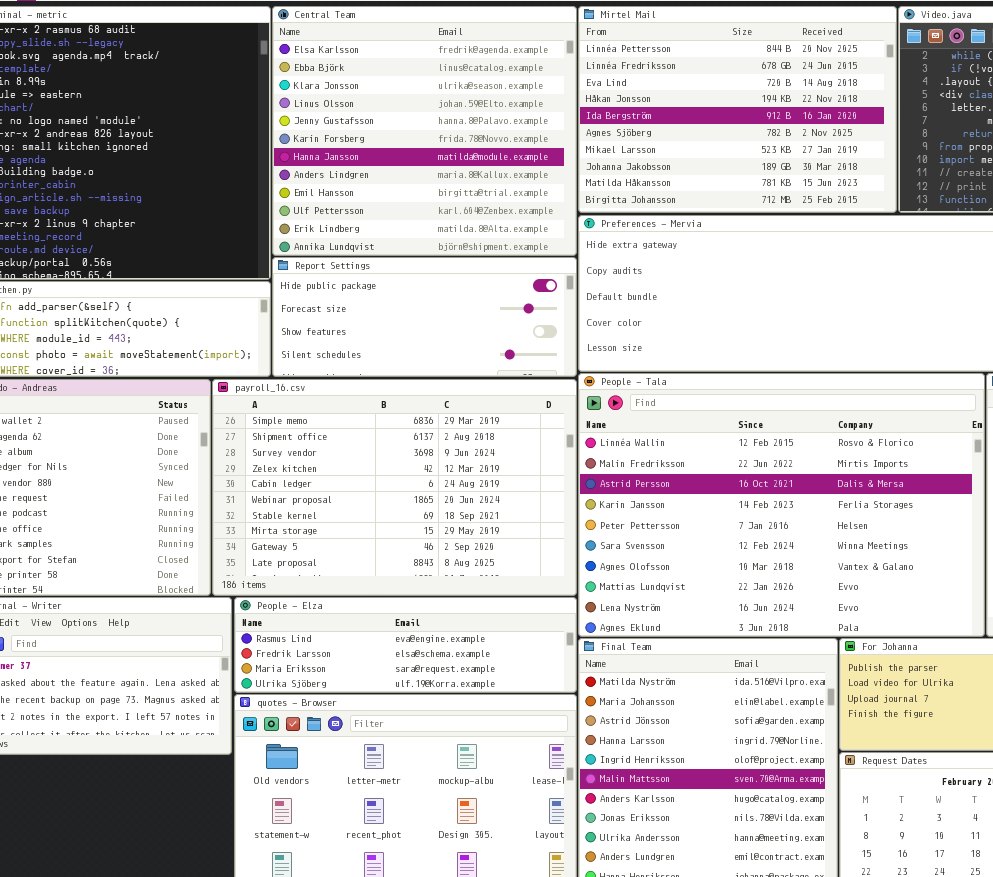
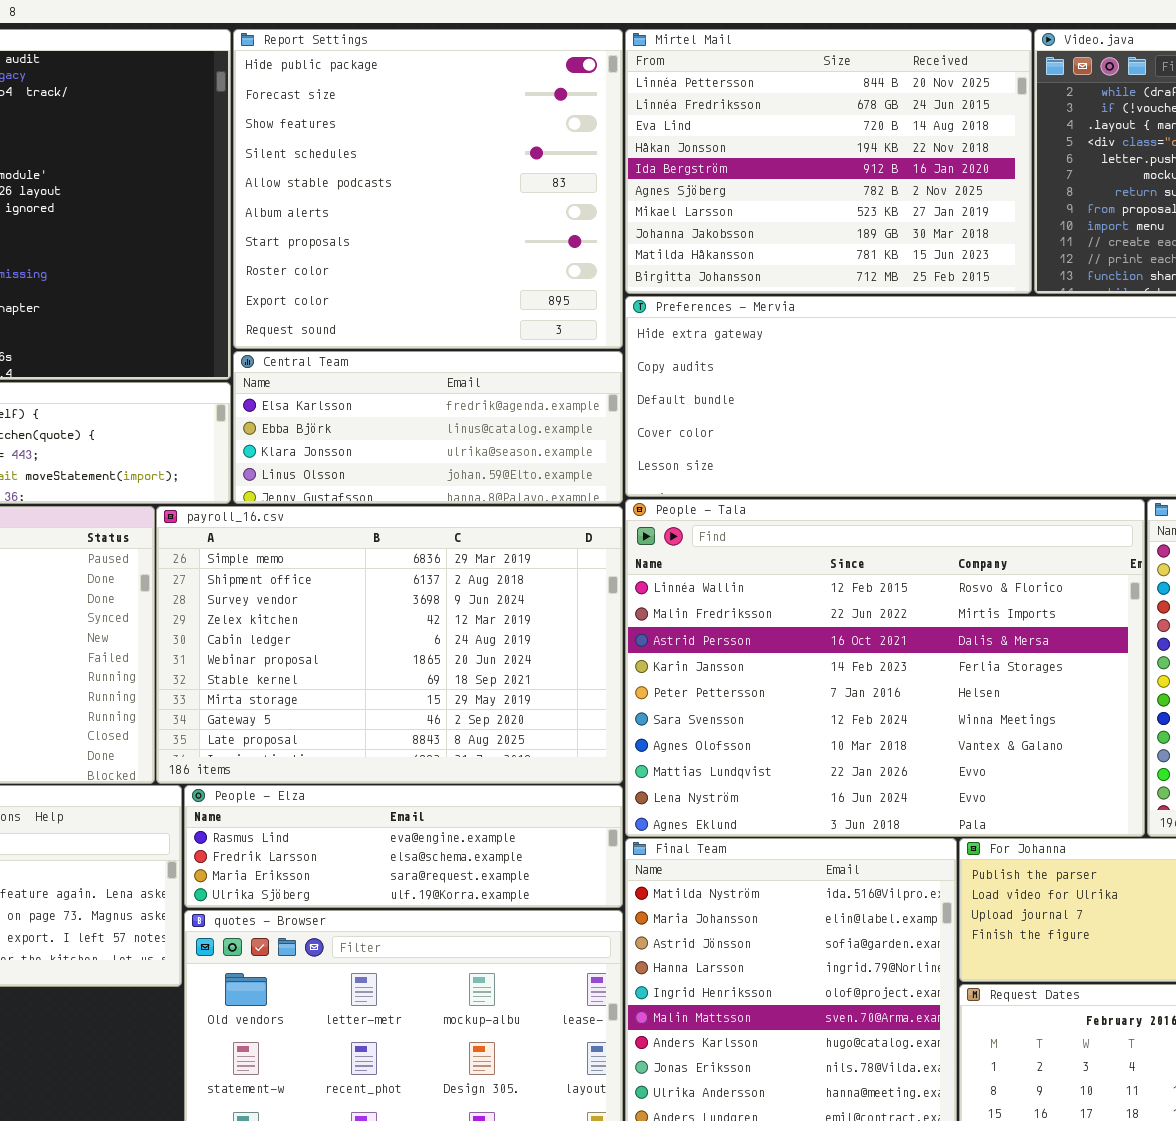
Central Team: [272,6,577,256] -> [233,351,623,504], moved, resized
Report Settings: [272,257,577,377] -> [233,29,623,349], moved, resized

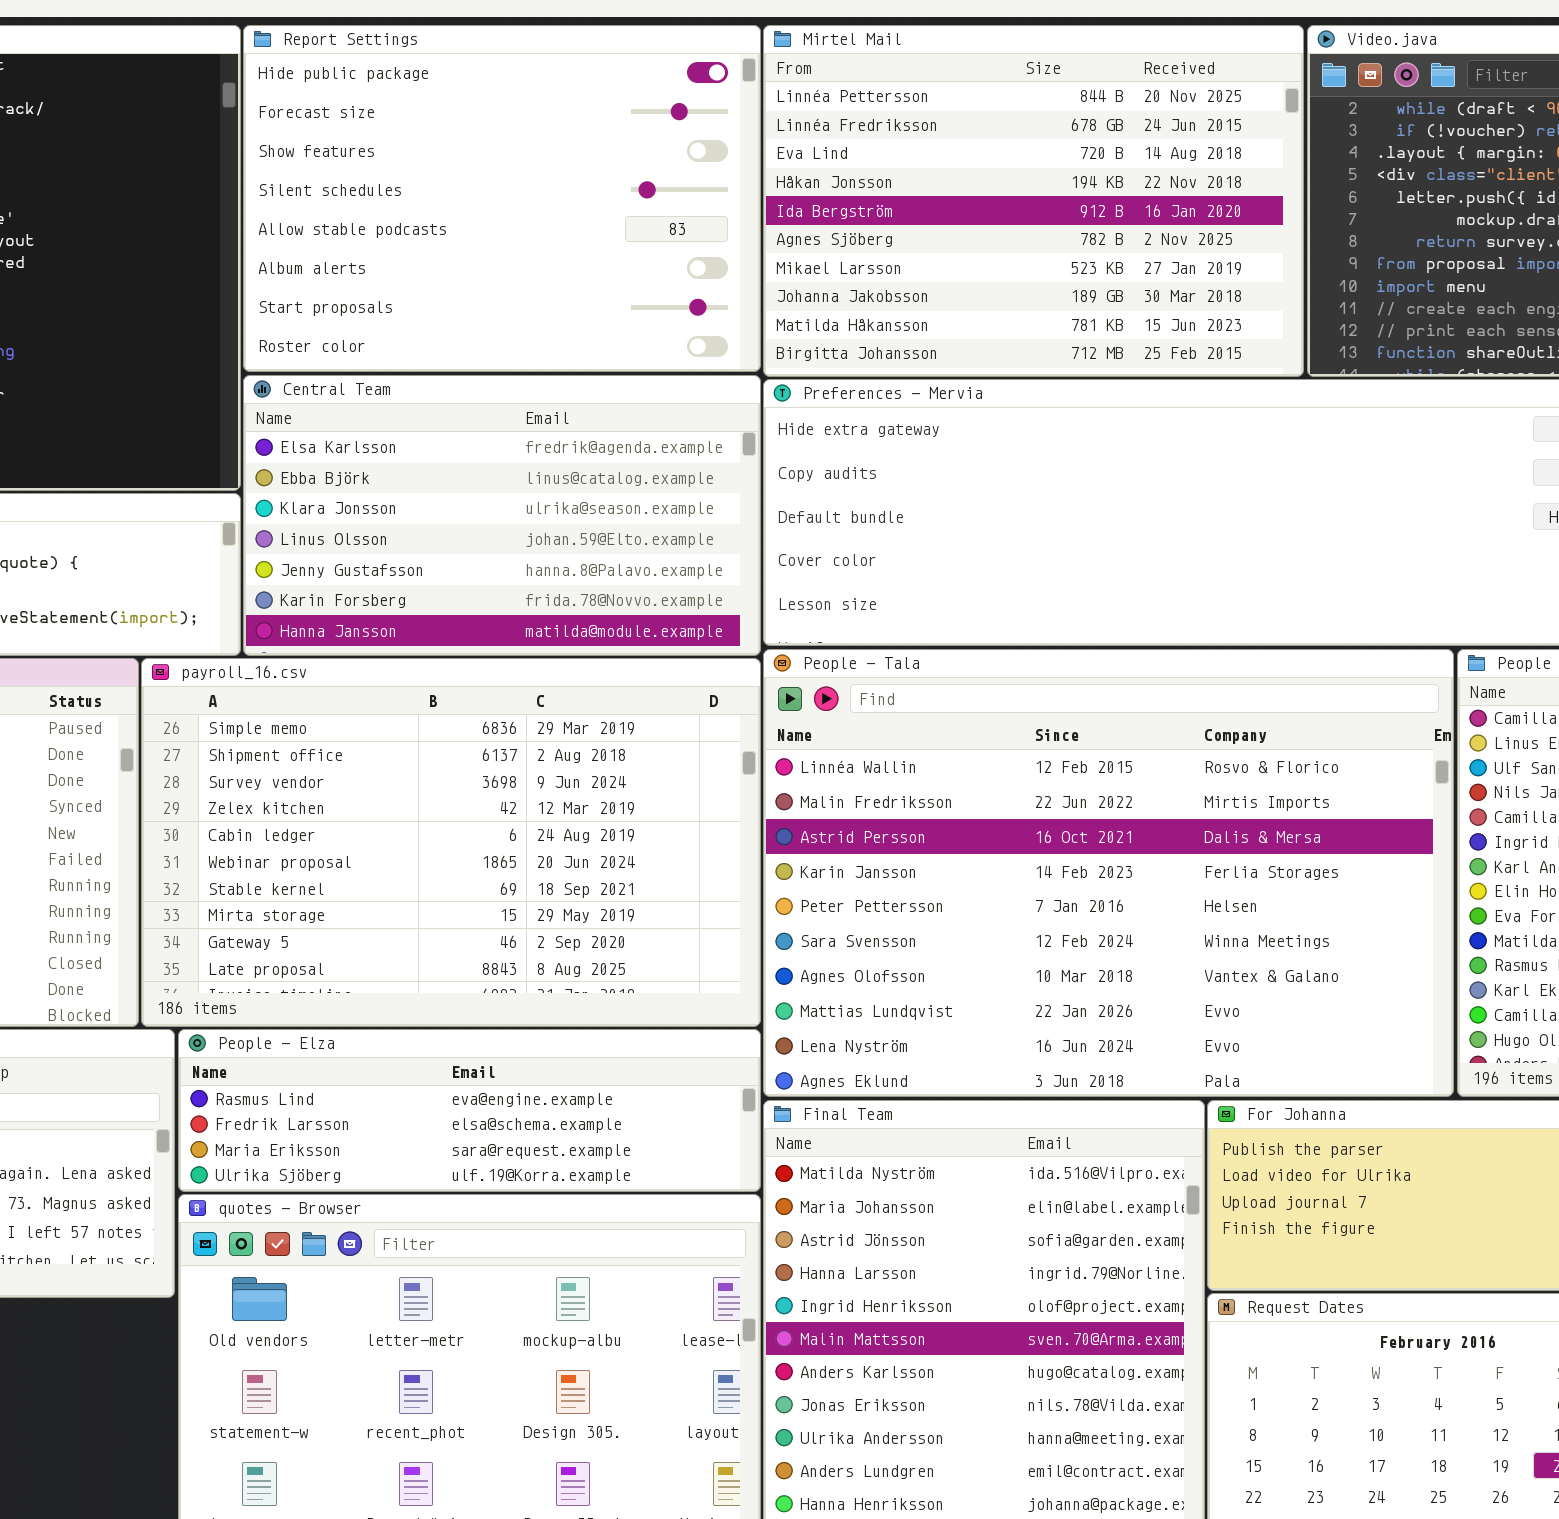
Report Settings: [233,29,623,349] -> [243,25,761,372], resized
Central Team: [233,351,623,504] -> [243,375,761,656], resized

